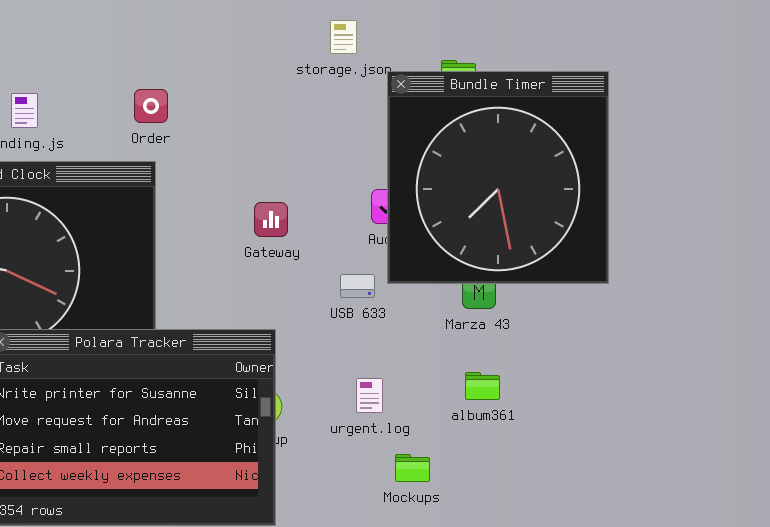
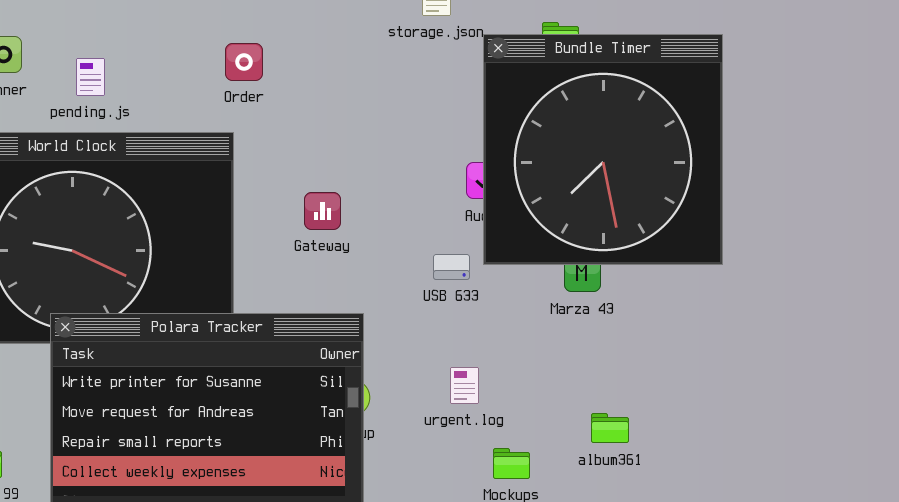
Order: [134,89,168,123] -> [225,43,263,81], moved
Gateway: [254,202,288,237] -> [304,192,341,230], moved
album361: [465,372,500,400] -> [591,413,629,443], moved

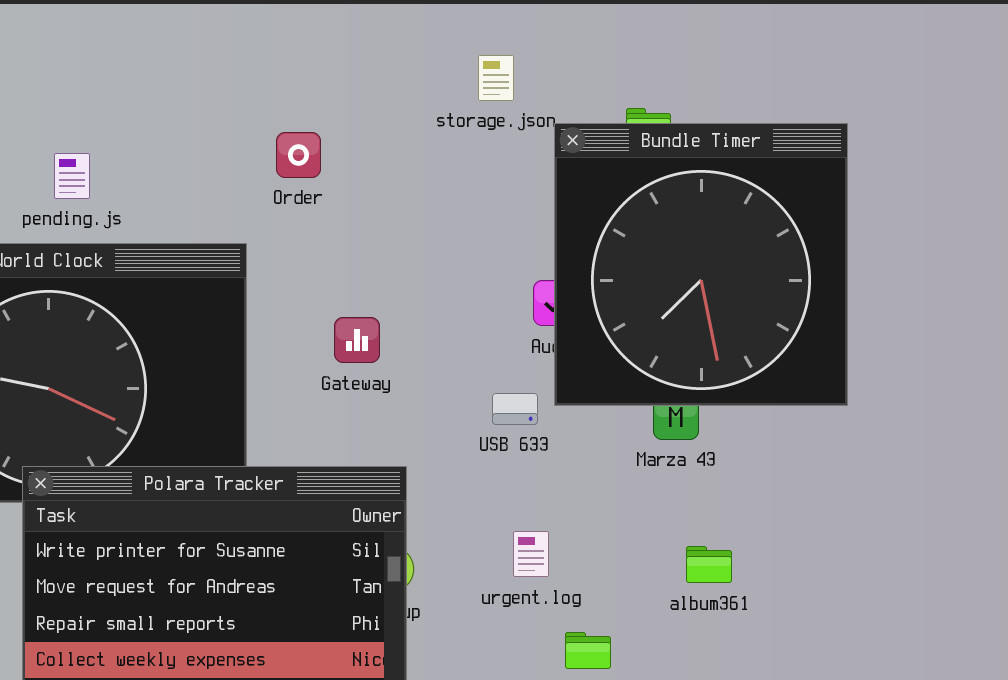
Order: [225,43,263,81] -> [276,132,321,178], moved
album361: [591,413,629,443] -> [686,546,732,583], moved

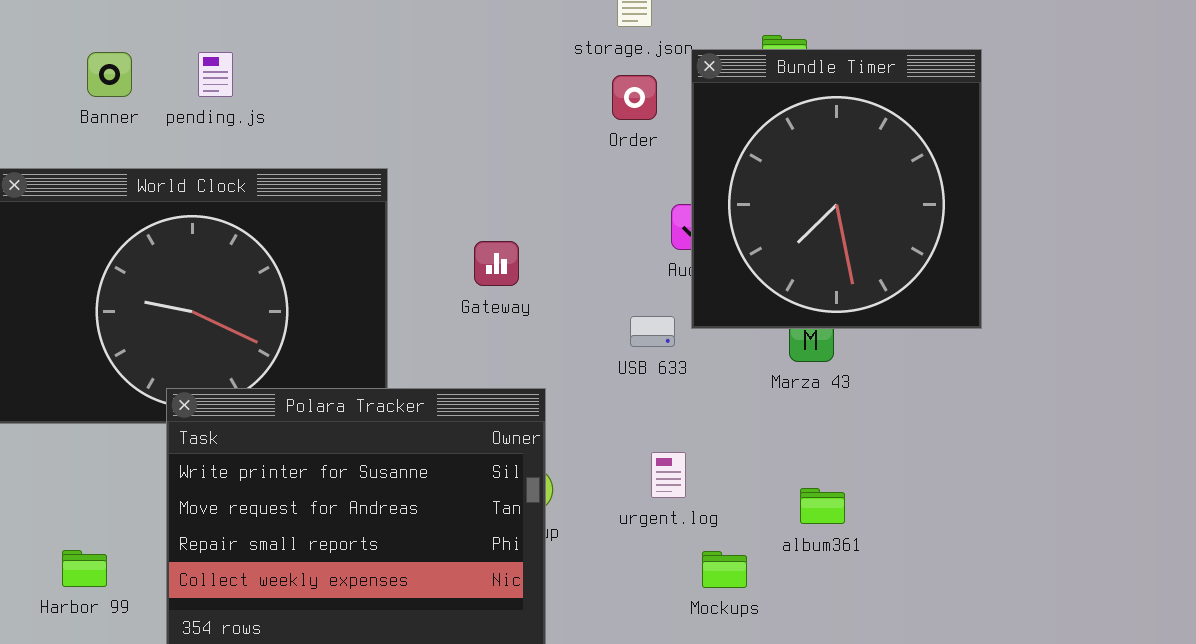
Order: [276,132,321,178] -> [612,75,657,120], moved
pending.js: [54,153,90,199] -> [198,52,233,97], moved
album361: [686,546,732,583] -> [800,488,845,524], moved

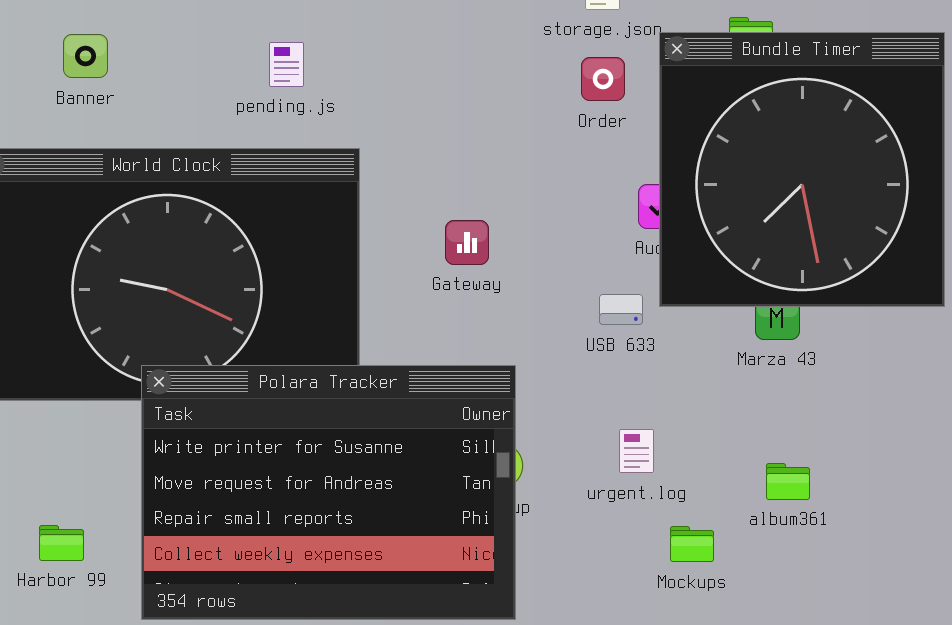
pending.js: [198,52,233,97] -> [269,42,304,87], moved

